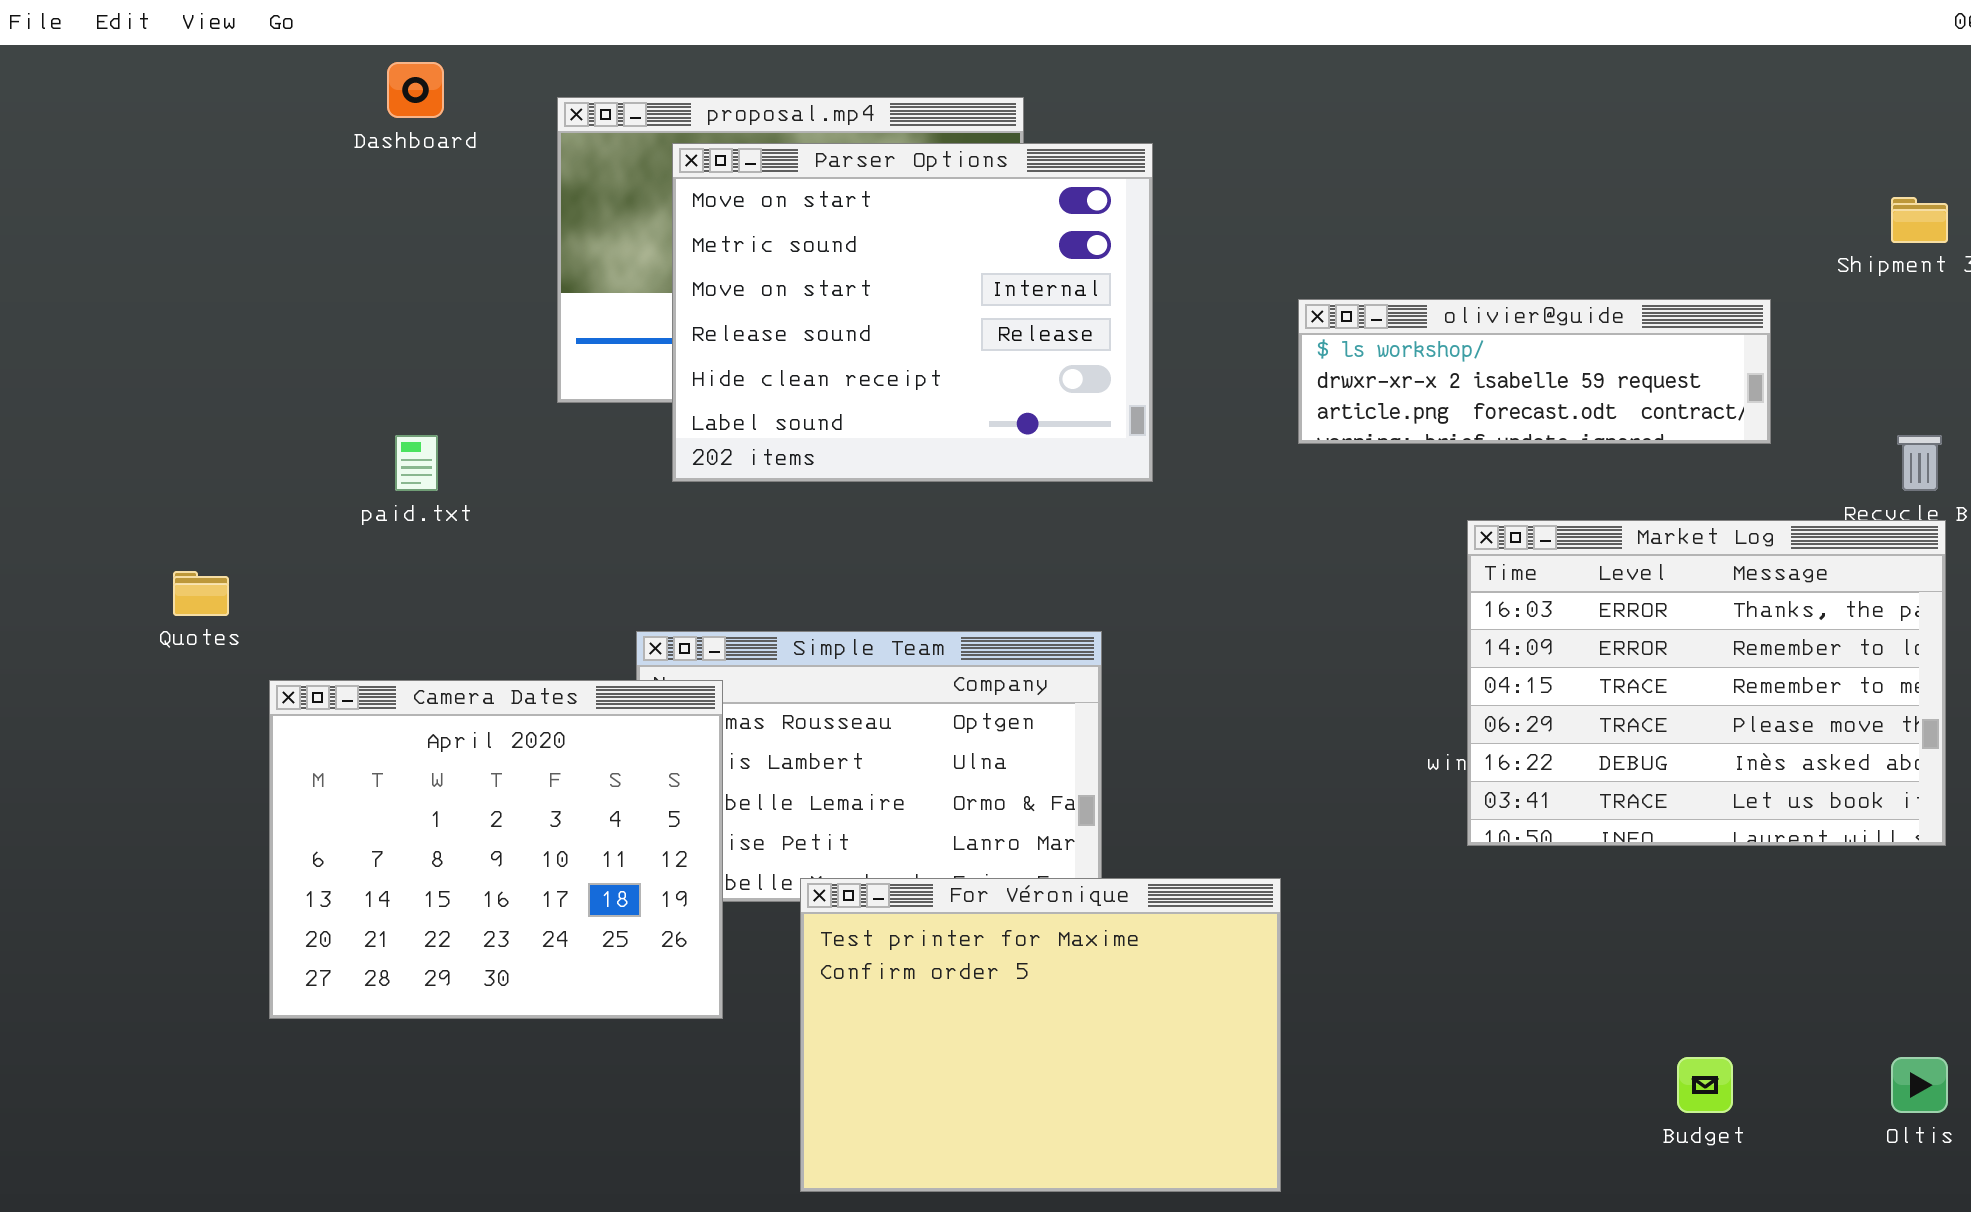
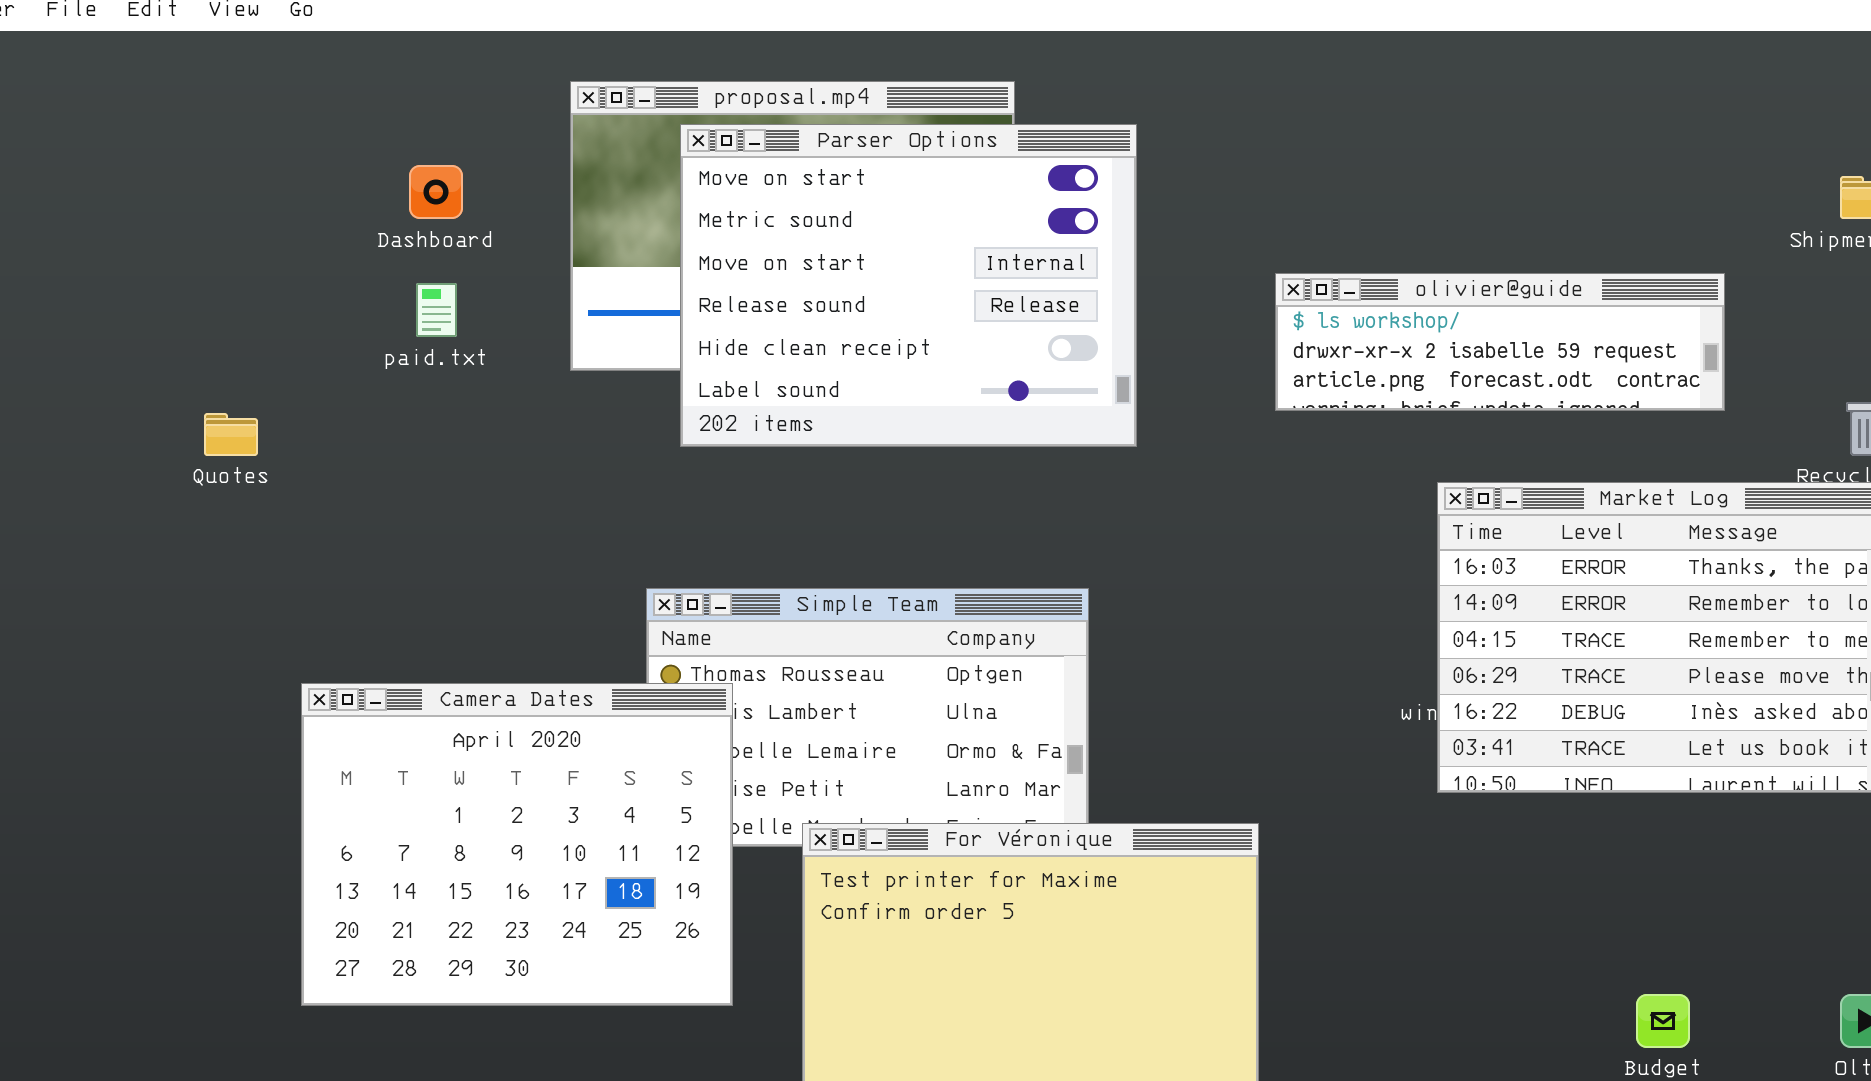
Dashboard: [387,62,444,118] -> [409,165,463,219], moved
paid.txt: [395,435,438,491] -> [416,283,457,337], moved
Quotes: [173,571,229,616] -> [204,413,258,456], moved
Camera Dates: [269,680,723,1019] -> [301,683,733,1006], moved

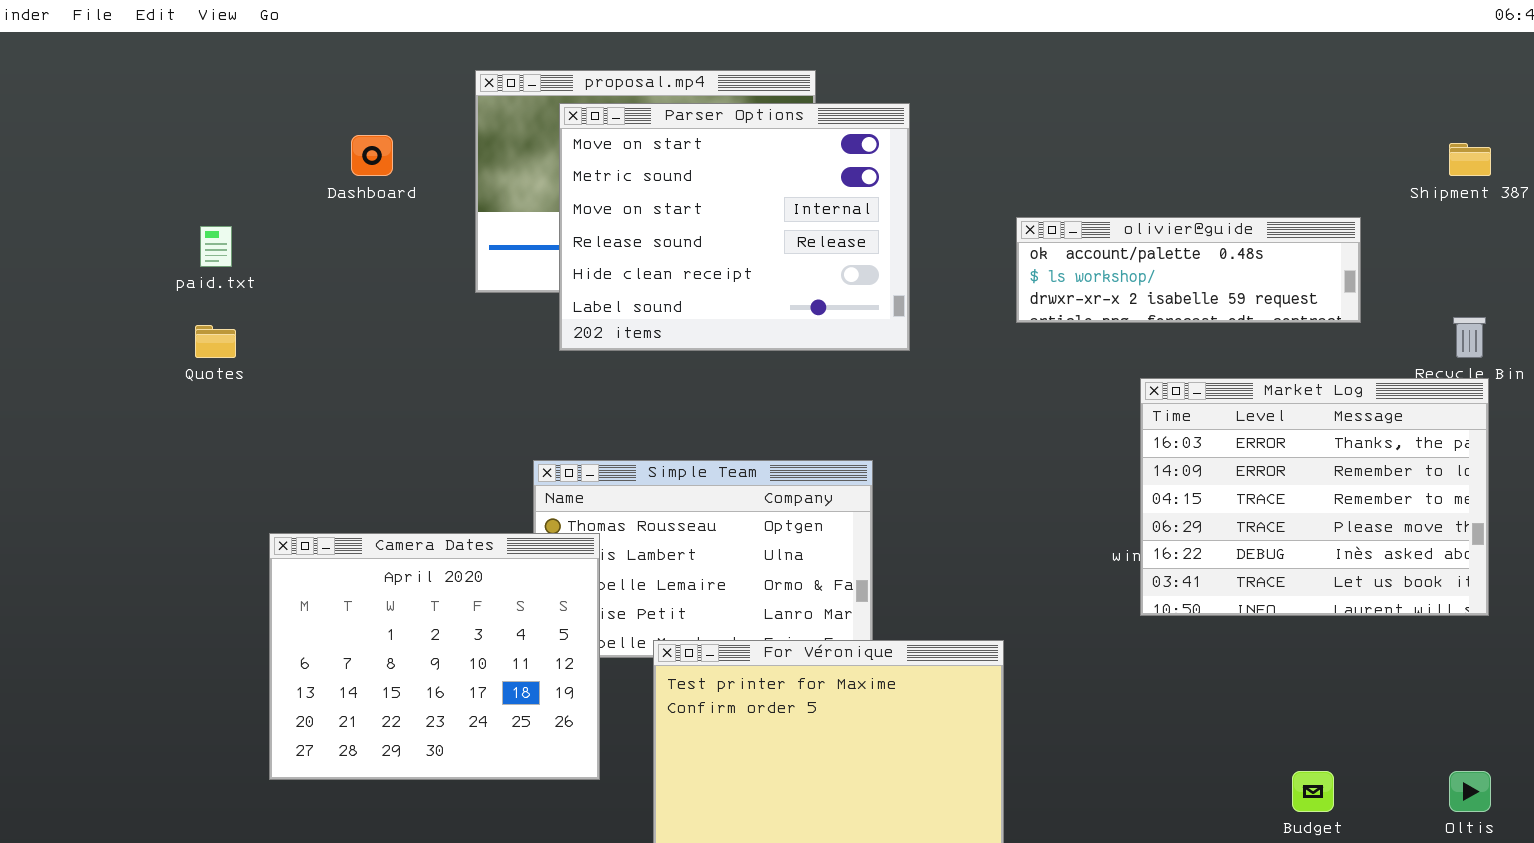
olivier@guide: [1275,273,1725,411] -> [1016,217,1361,323], scrolled up 1 row
paid.txt: [416,283,457,337] -> [200,226,232,267], moved

